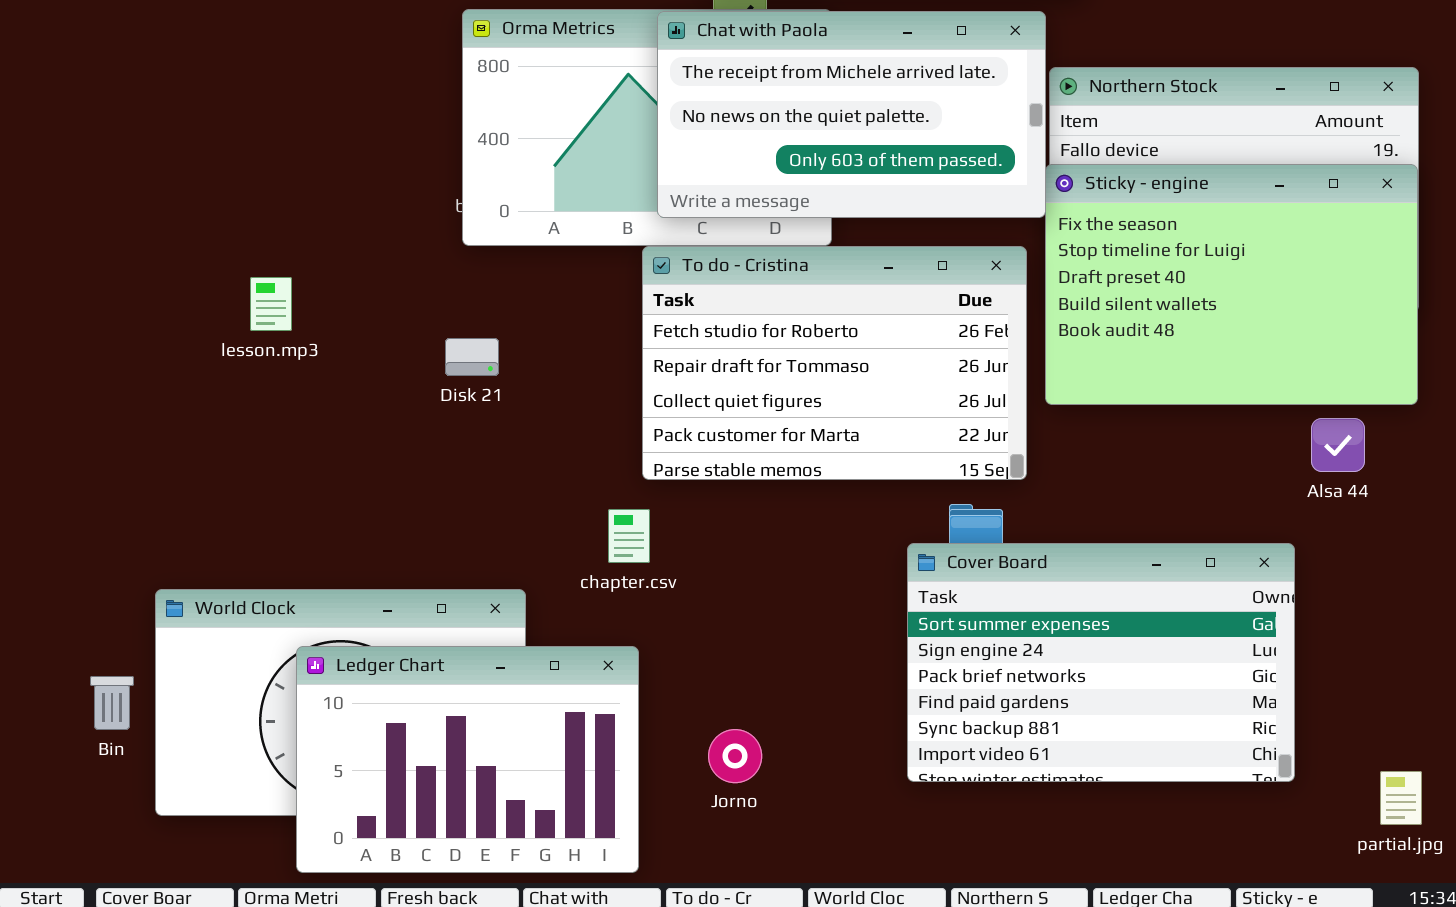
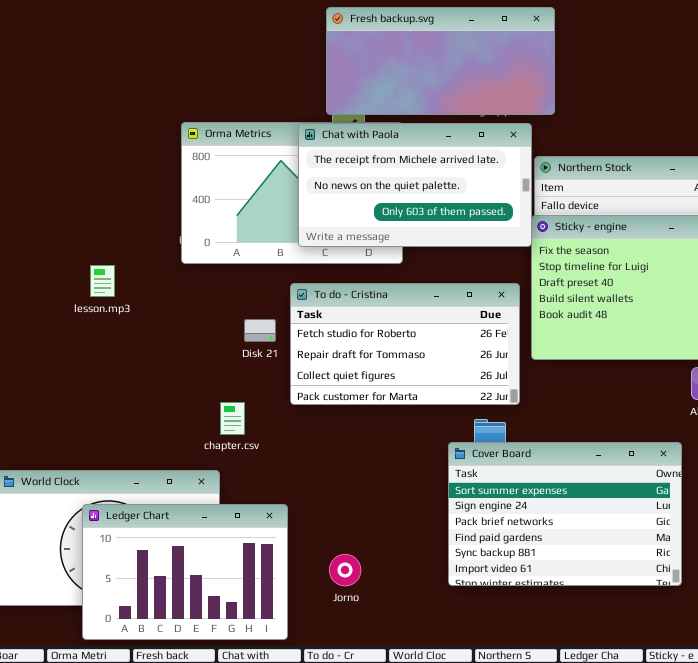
To do - Cristina: [642,246,1027,480] -> [290,283,520,405], resized
lesson.mp3: [250,277,292,331] -> [90,265,115,297], moved
Disk 21: [445,338,499,376] -> [244,319,276,342], moved
chapter.csv: [608,509,650,563] -> [220,402,245,435], moved

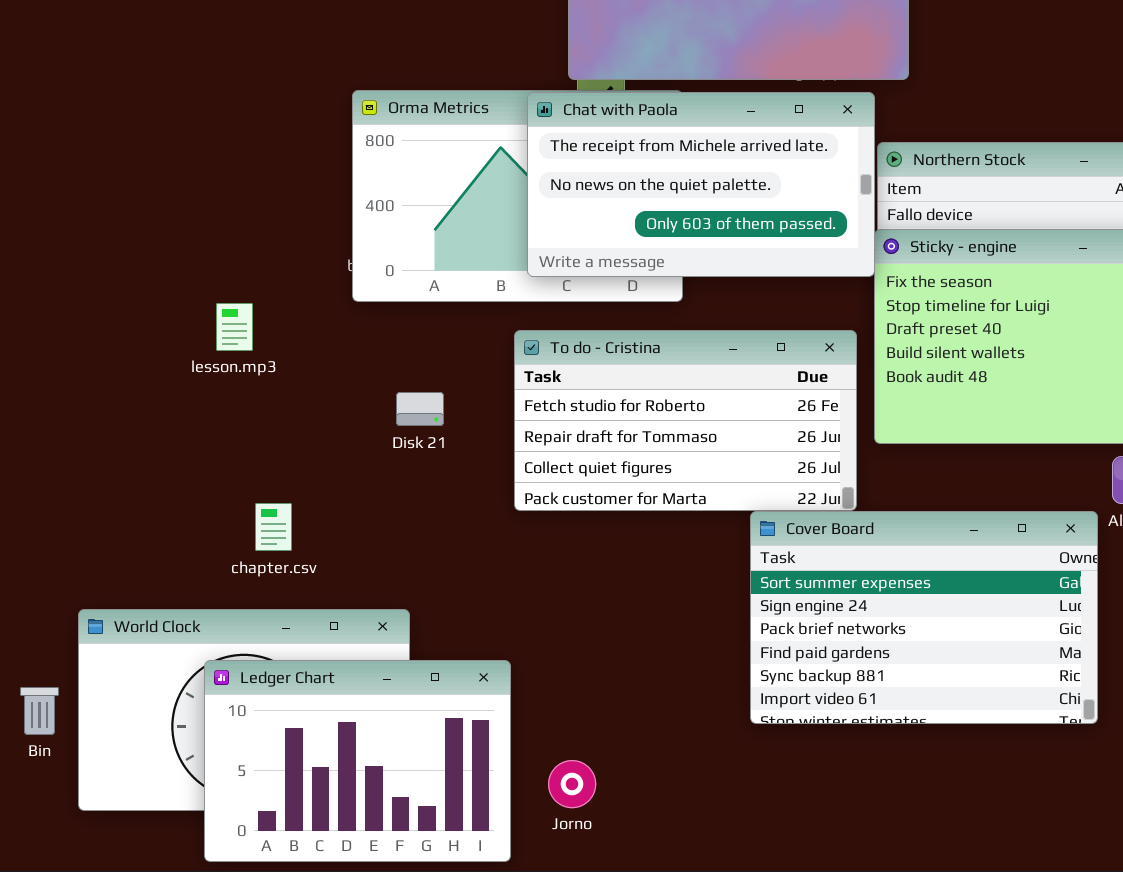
Disk 21: [244,319,276,342] -> [396,392,444,426], moved
chapter.csv: [220,402,245,435] -> [255,503,292,551], moved
Cover Board: [448,442,682,586] -> [750,511,1098,724], moved
Jorno: [329,554,361,586] -> [548,760,596,808], moved

